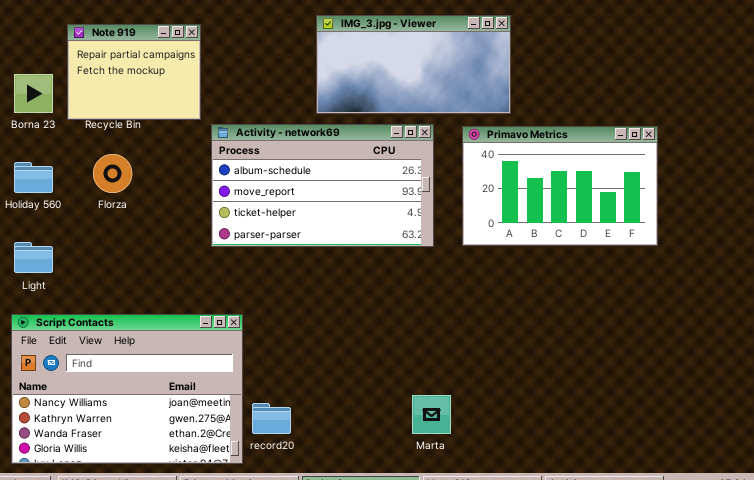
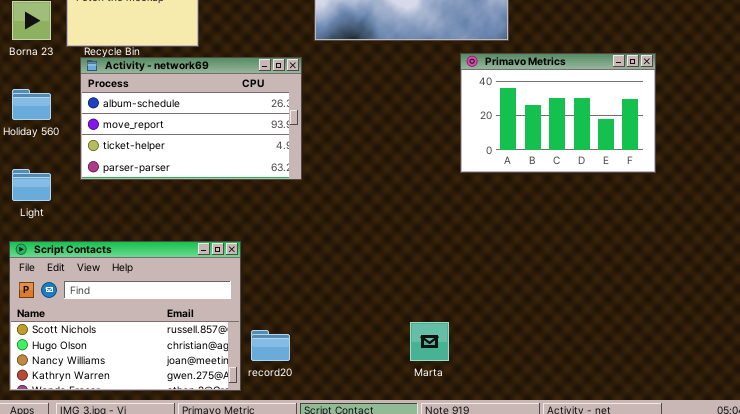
Activity - network69: [211,124,434,247] -> [80,57,302,180], moved
Script Contacts: [11,314,243,464] -> [9,241,241,391], scrolled up 2 rows

